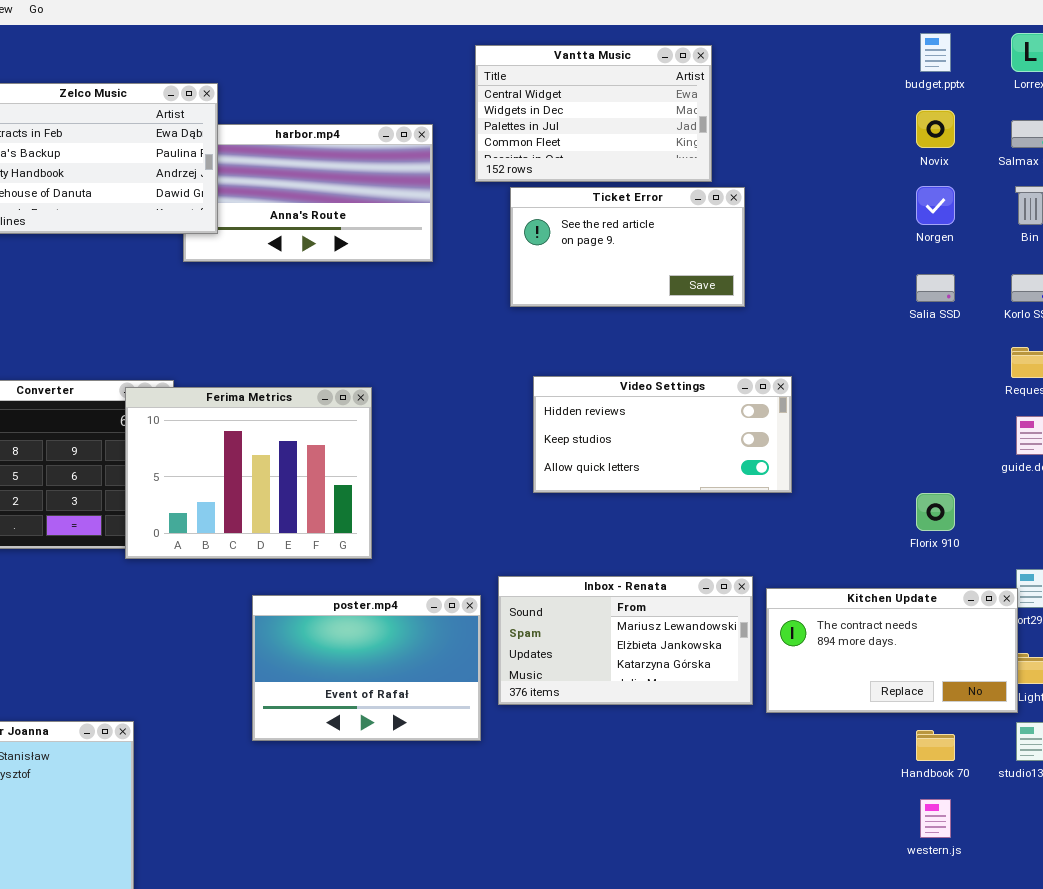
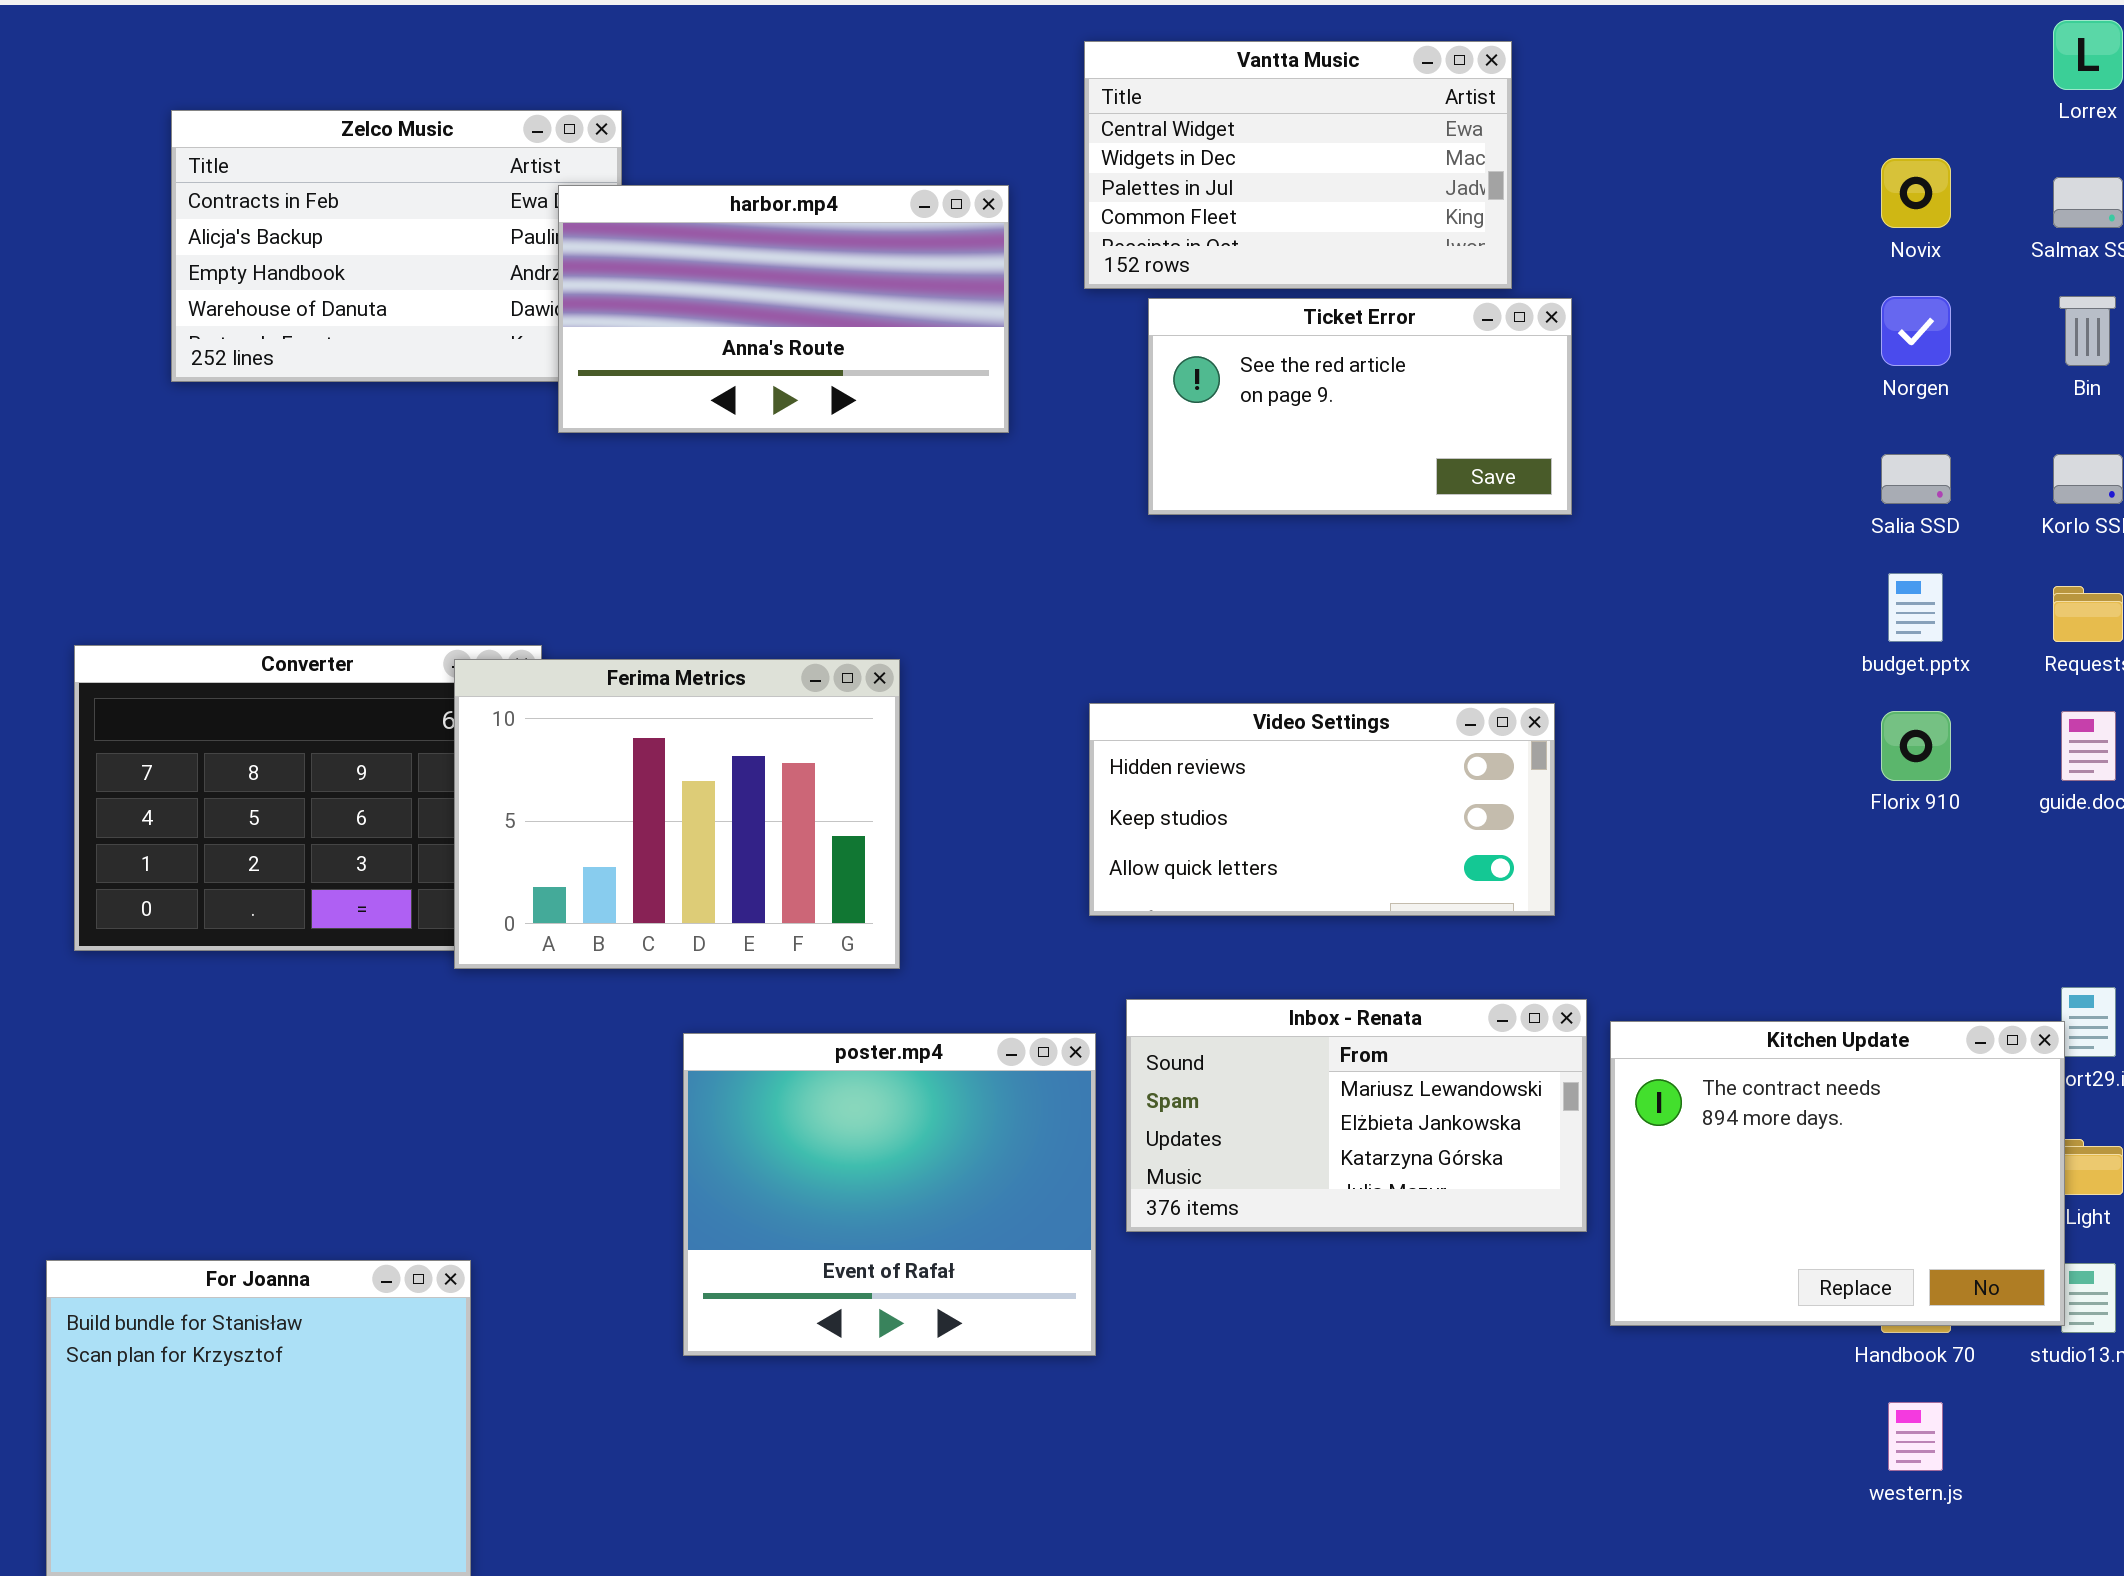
budget.pptx: [920,33,951,72] -> [1888,573,1943,642], moved
harbor.mp4: [183,124,433,262] -> [558,185,1009,433], raised
Video Settings: [533,376,792,493] -> [1089,703,1555,916], moved
Florix 910: [916,493,955,531] -> [1881,711,1951,781], moved
Kitchen Update: [766,588,1018,713] -> [1610,1021,2065,1326], resized
poster.mp4: [252,595,481,741] -> [683,1033,1096,1356], resized

